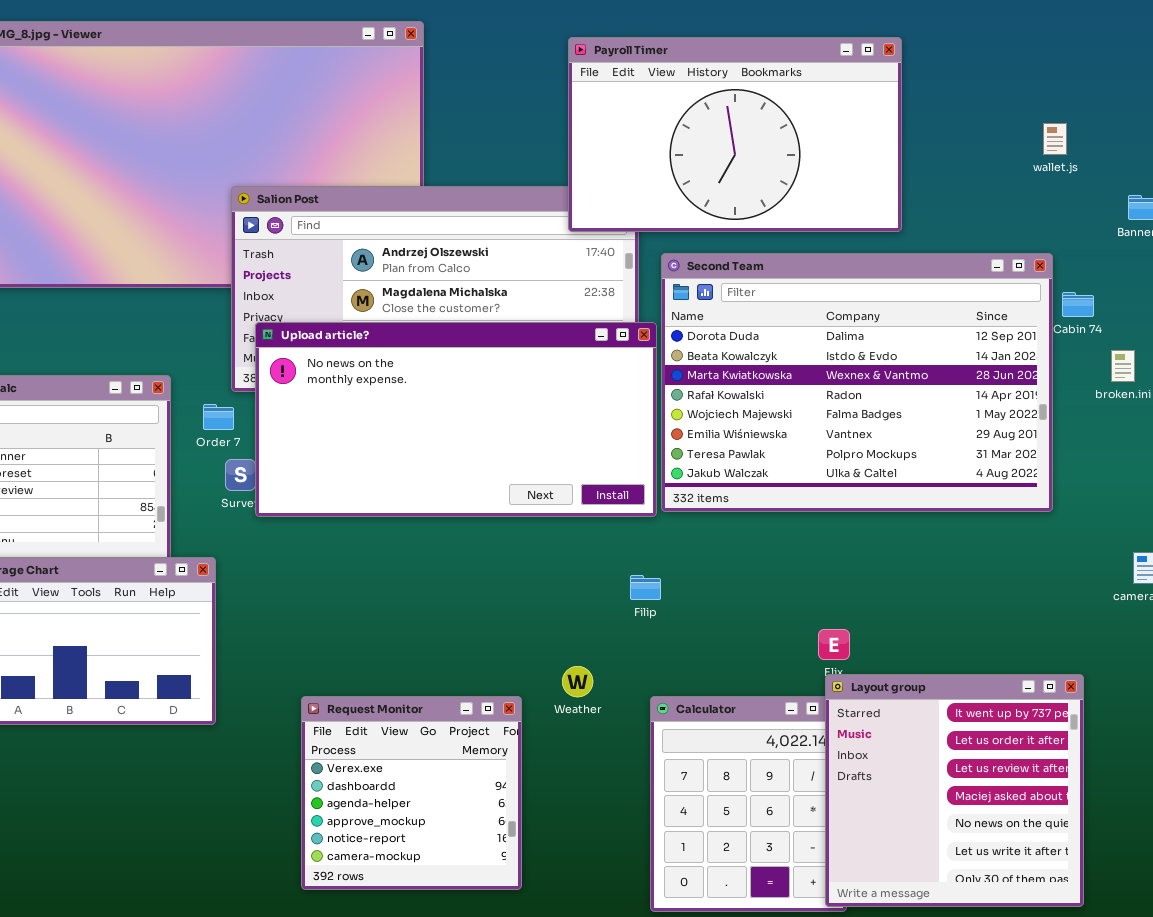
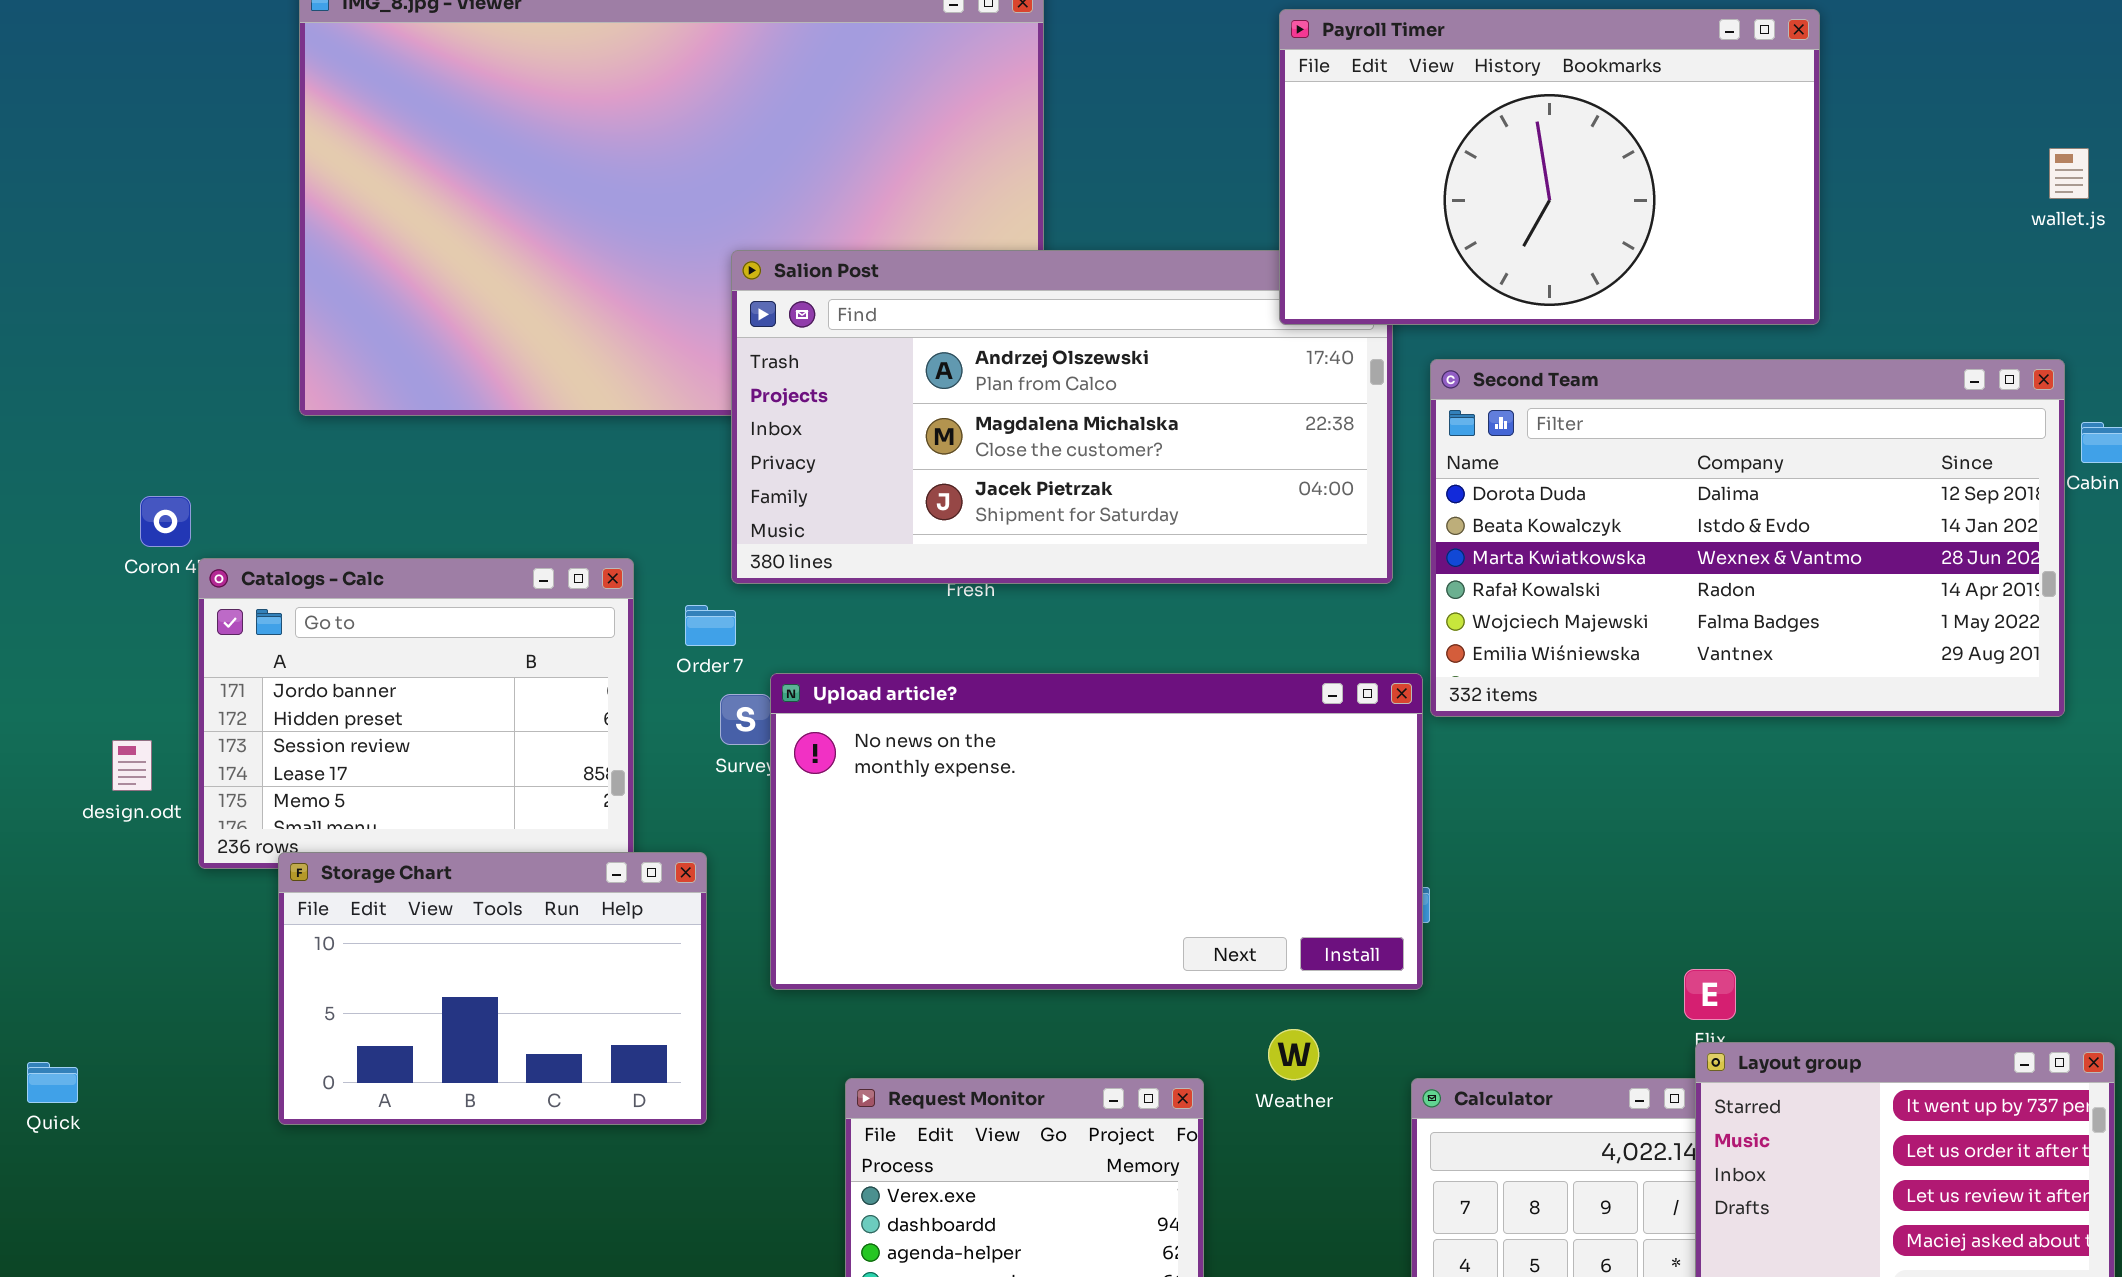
Second Team: [661,253,1053,512] -> [1430,359,2065,717], resized
Upload article?: [255,322,657,517] -> [770,673,1423,990], moved

